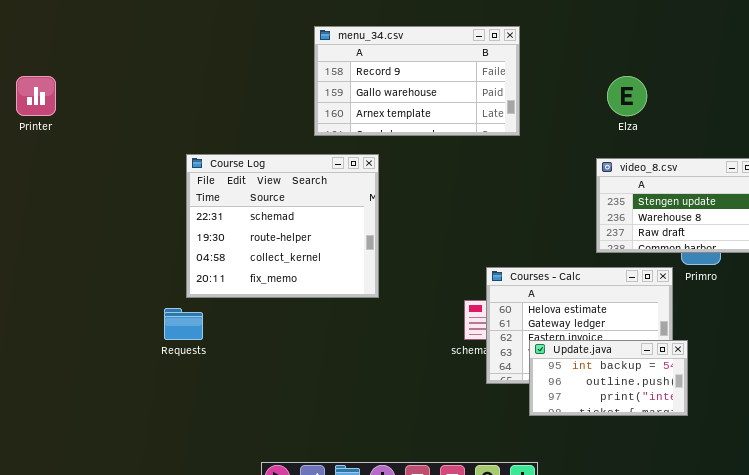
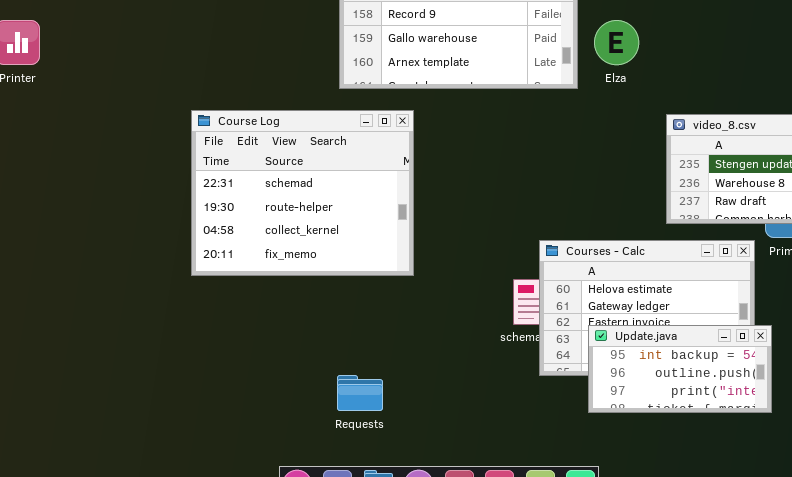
Elza: [607,76,647,116] -> [594,20,639,65], moved
Requests: [164,308,203,340] -> [337,375,383,411], moved

